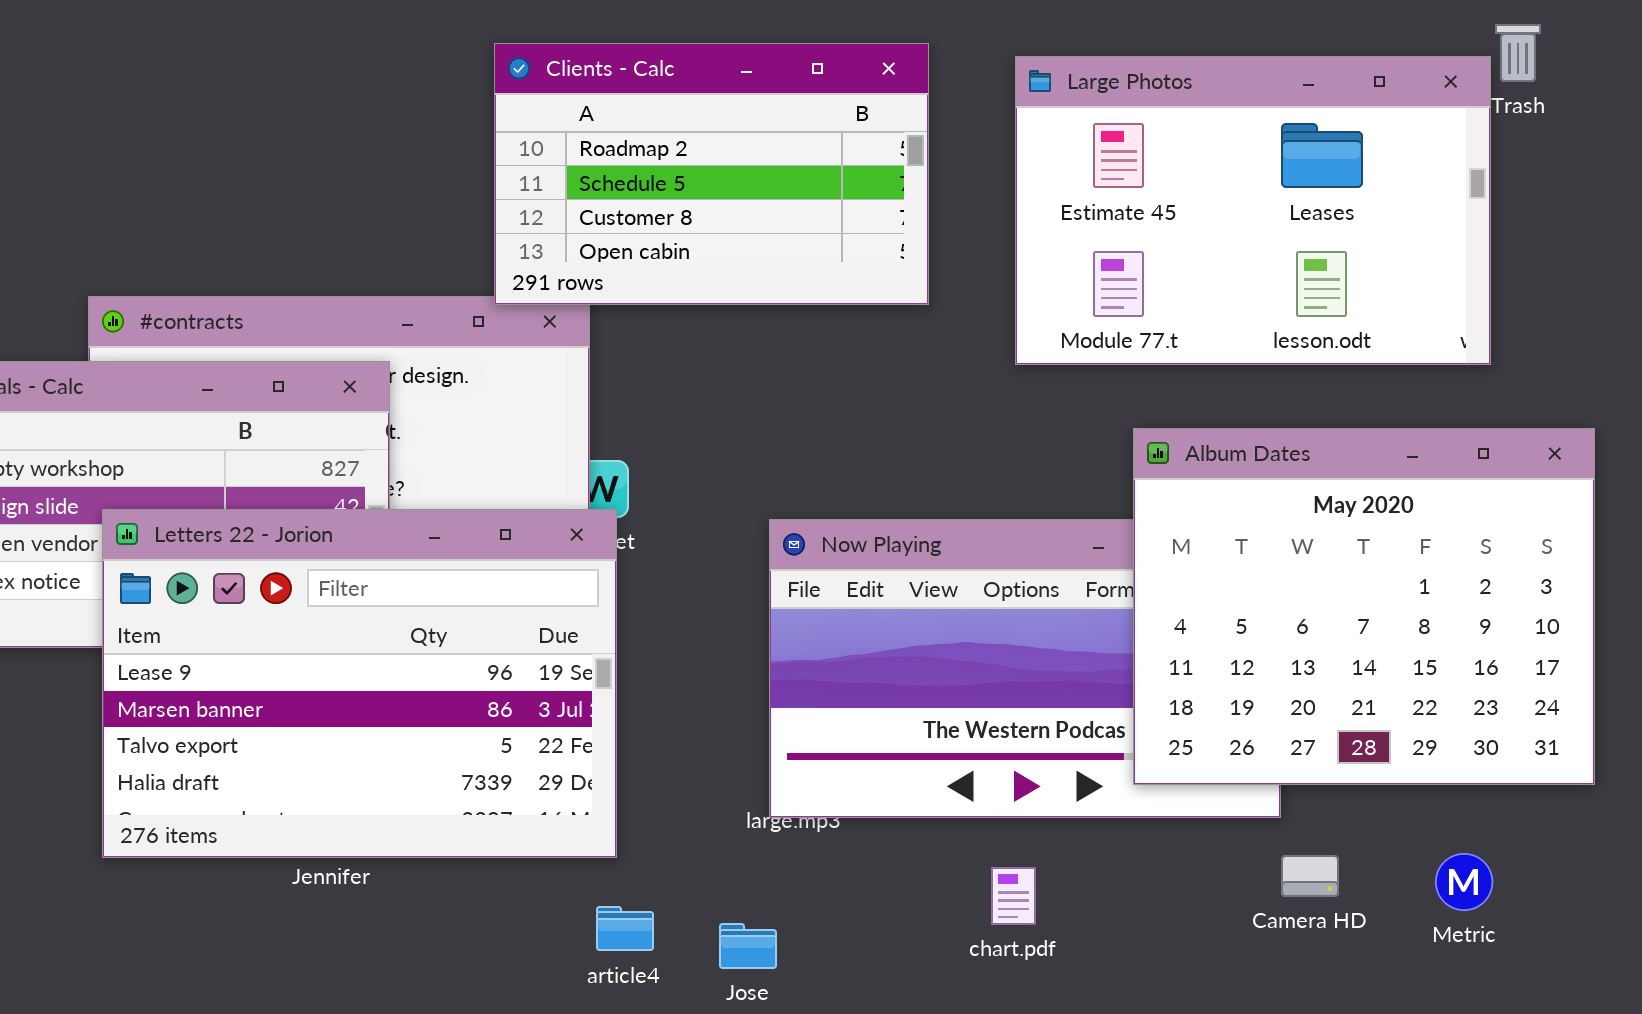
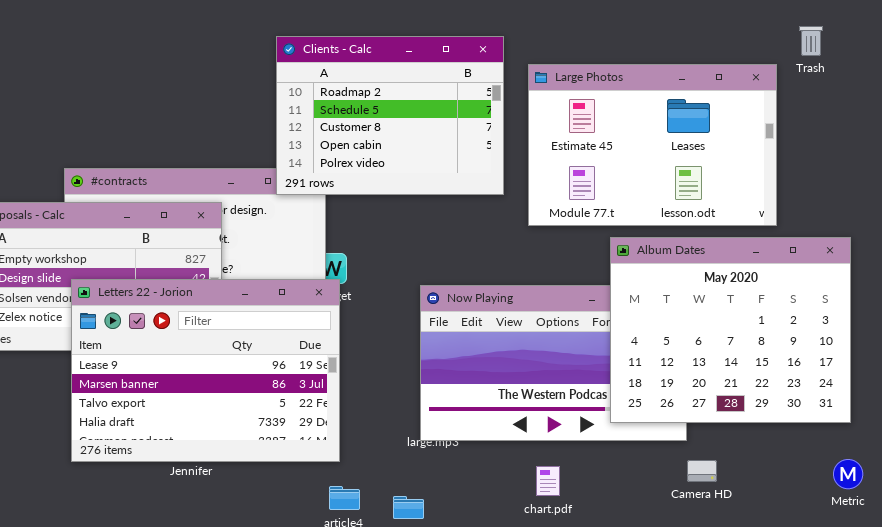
Clients - Calc: [494,43,929,305] -> [276,36,504,195], resized
Large Photos: [1015,56,1491,365] -> [528,64,777,226], moved
Metric: [1435,853,1493,911] -> [833,459,863,489], moved

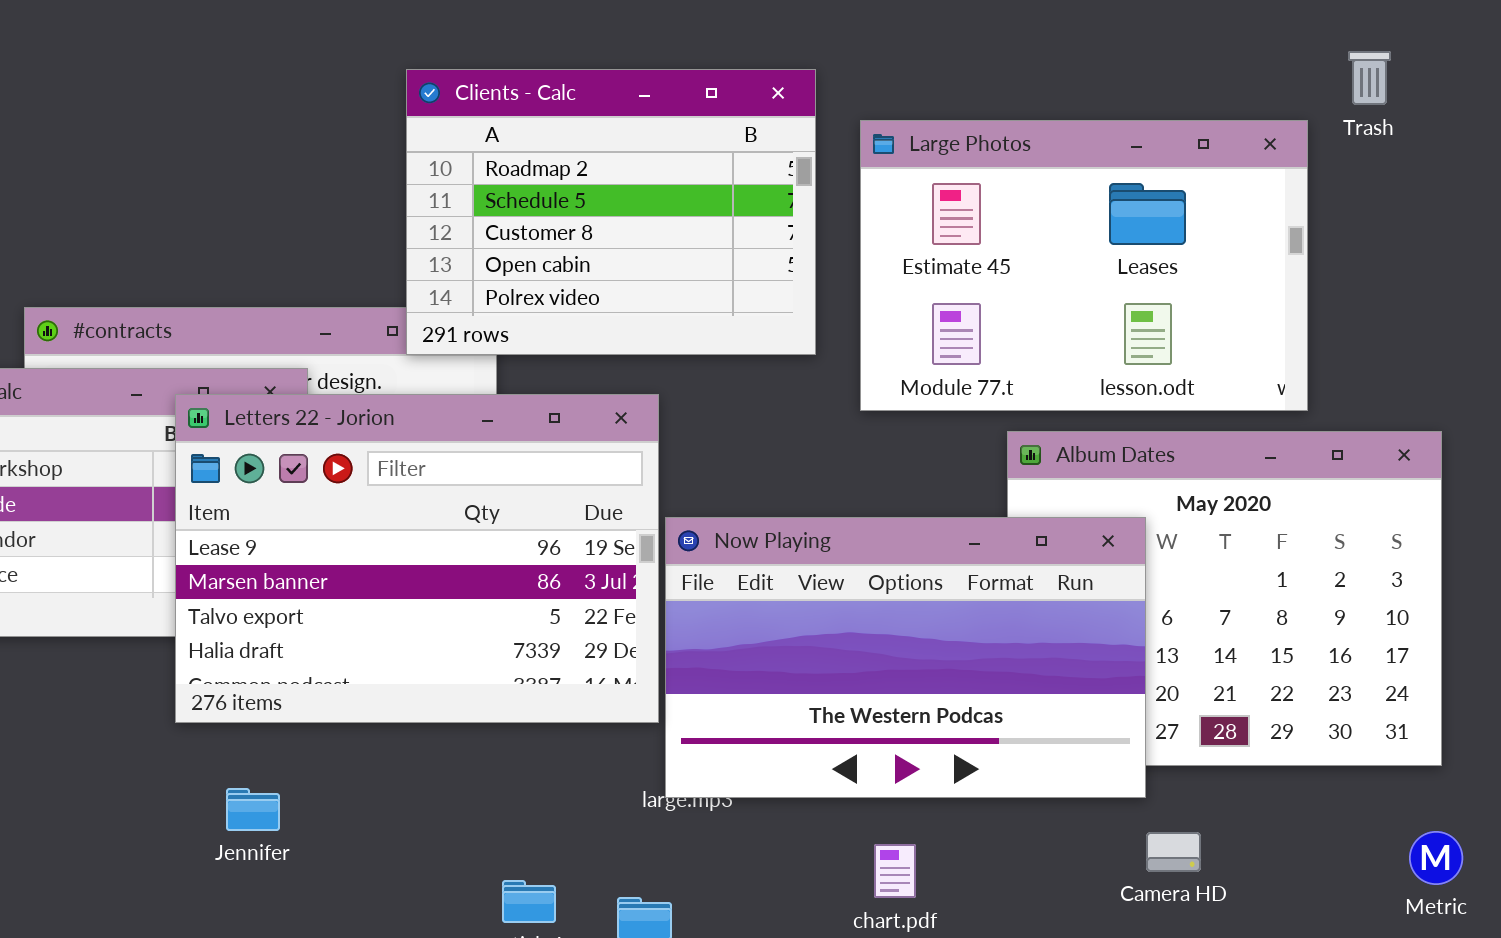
Letters 22 - Jorion: [71,279,340,462] -> [175,394,659,723], moved
Now Playing: [420,285,687,441] -> [665,517,1146,798], raised

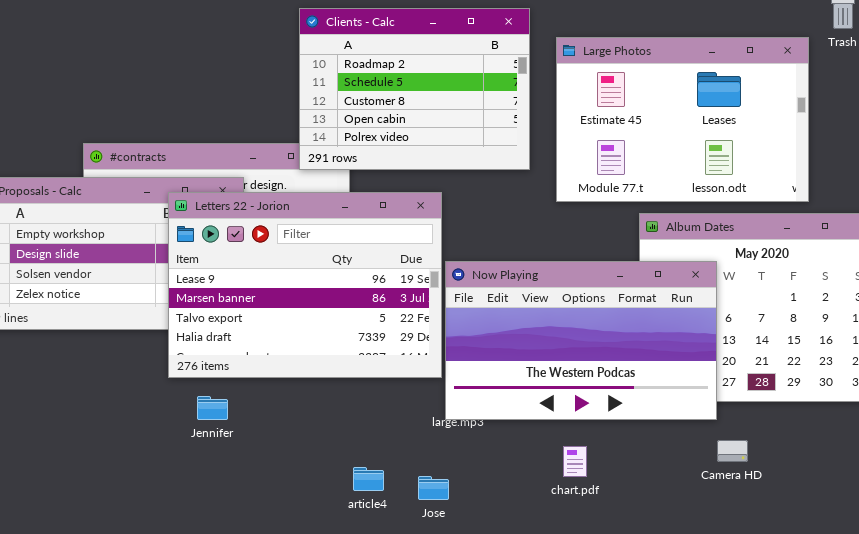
Jennifer: [226,788,280,831] -> [197,396,228,420], moved

